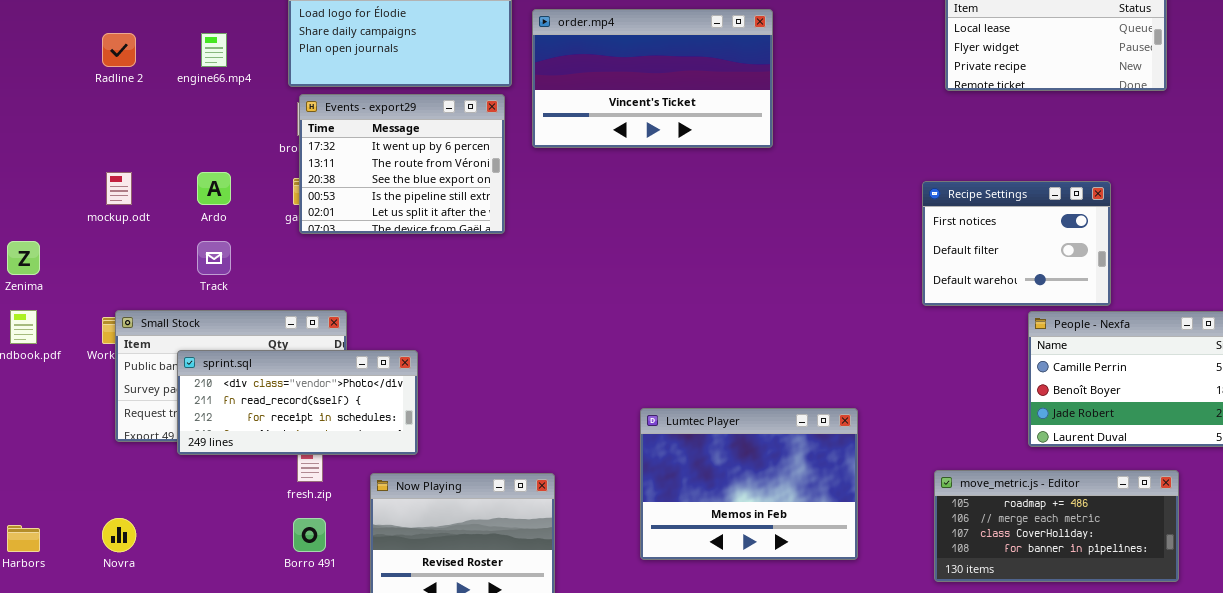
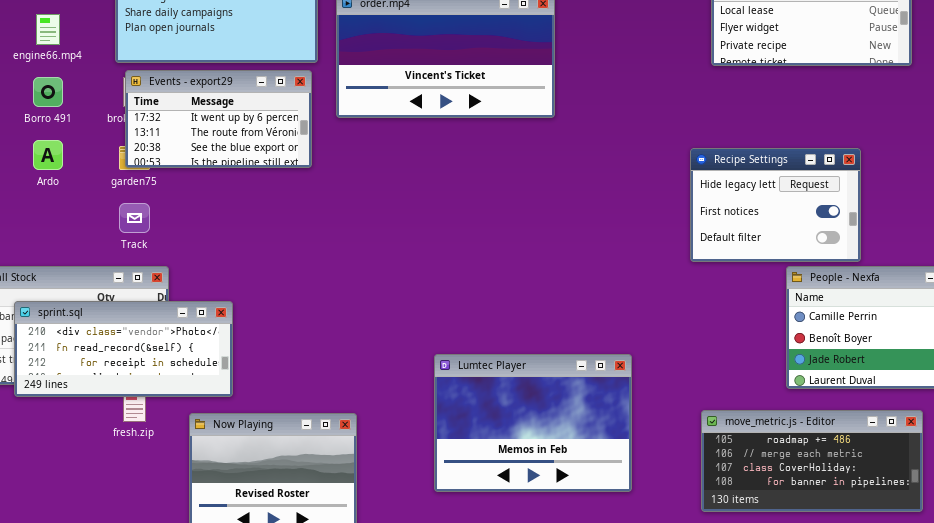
Events - export29: [299,94,505,234] -> [125,70,312,168], resized
Recipe Settings: [922,181,1111,306] -> [690,148,861,262], scrolled up 1 row
Track: [197,241,231,275] -> [119,203,150,233], moved
Borro 491: [293,518,326,552] -> [33,77,63,107], moved

